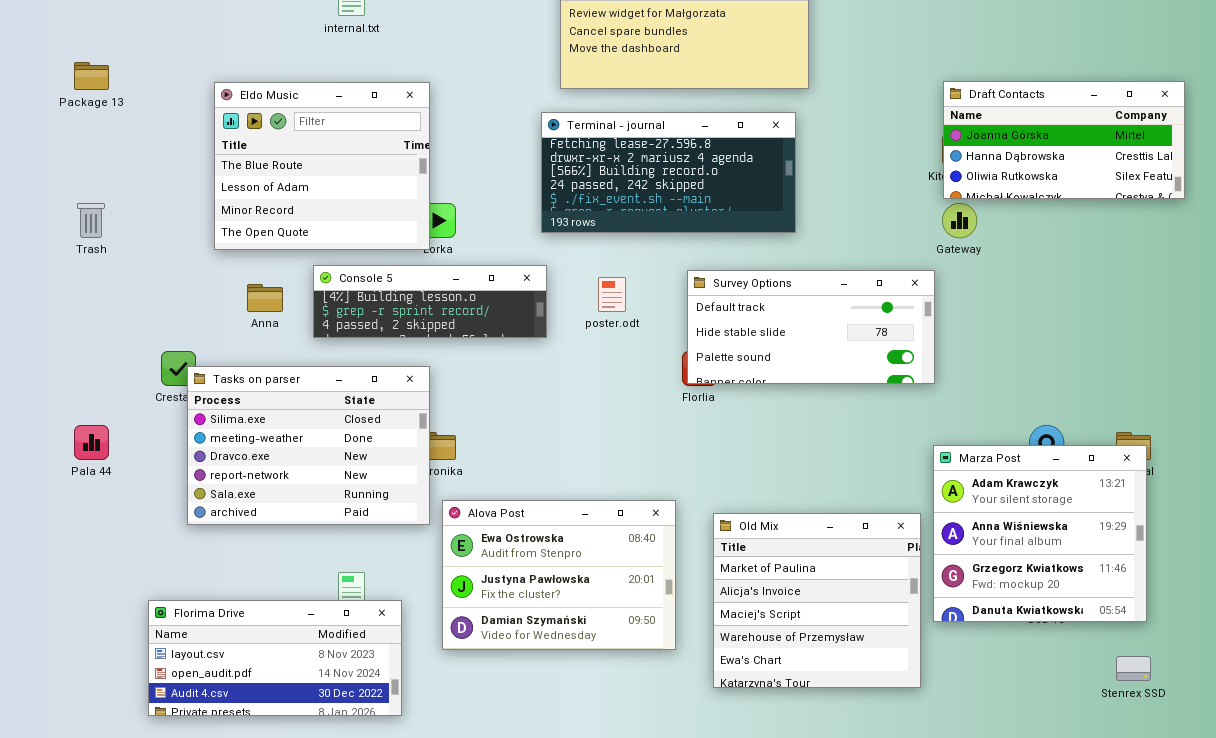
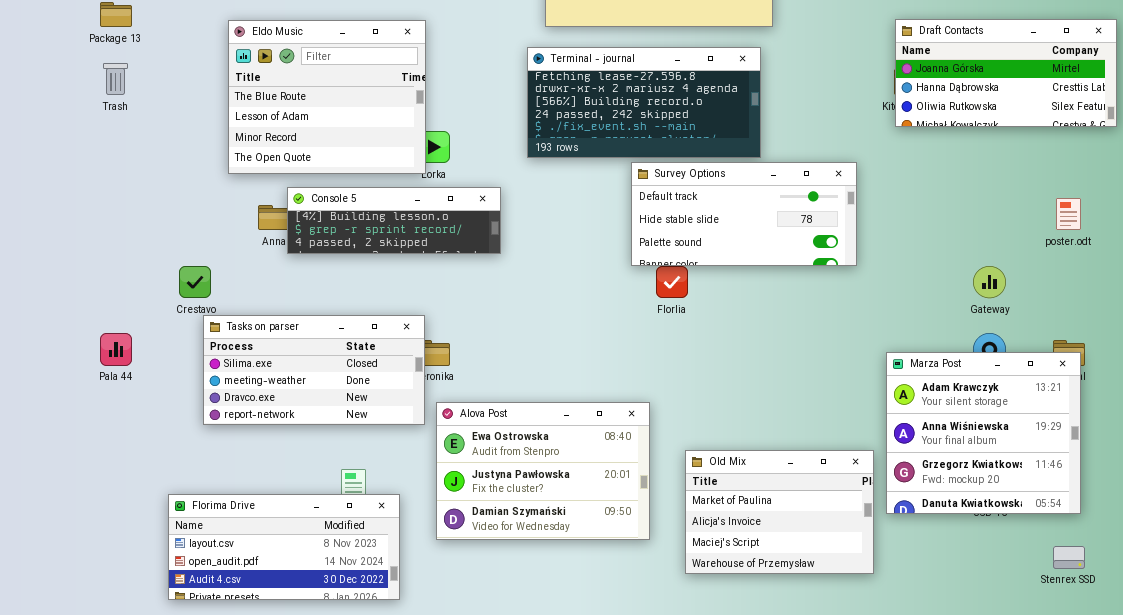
Trash: [77,203,105,238] -> [103,63,128,95], moved
Gateway: [942,203,977,238] -> [973,266,1006,298], moved
Console 5: [313,265,547,338] -> [287,187,501,254], moved
Survey Options: [687,270,935,384] -> [631,162,857,266], moved
poster.odt: [598,277,626,312] -> [1056,198,1081,230], moved
Tasks on parser: [187,366,430,525] -> [203,315,425,425], resized
Old Mix: [713,513,921,688] -> [685,450,874,574], resized

